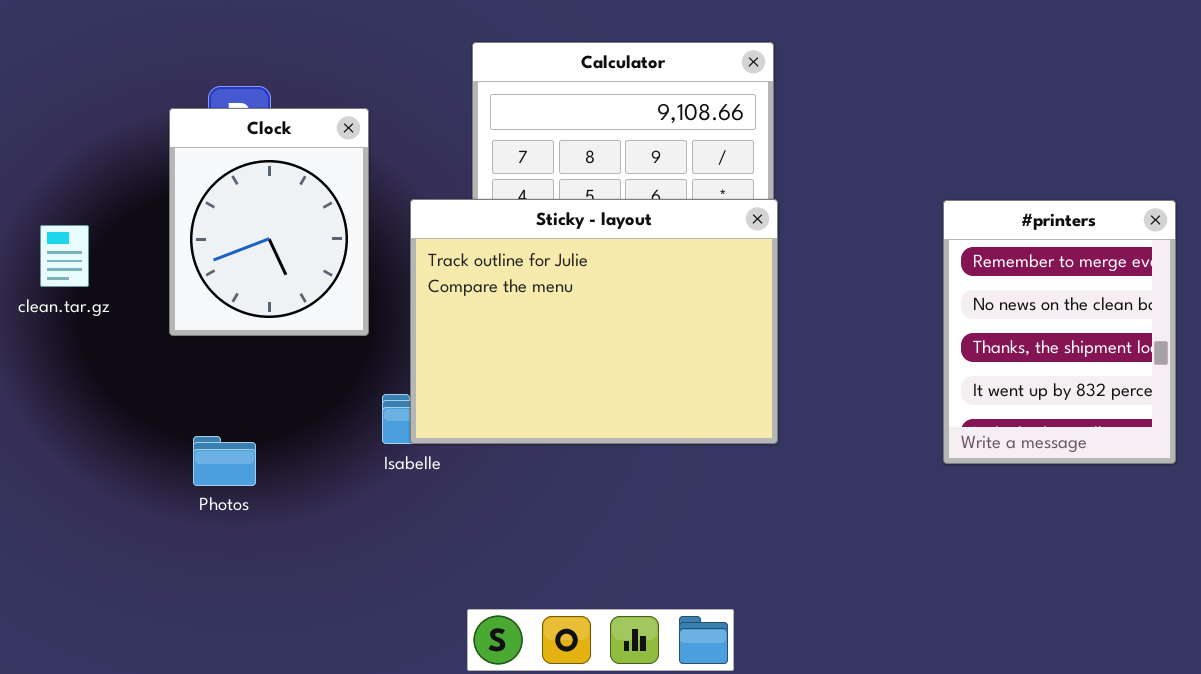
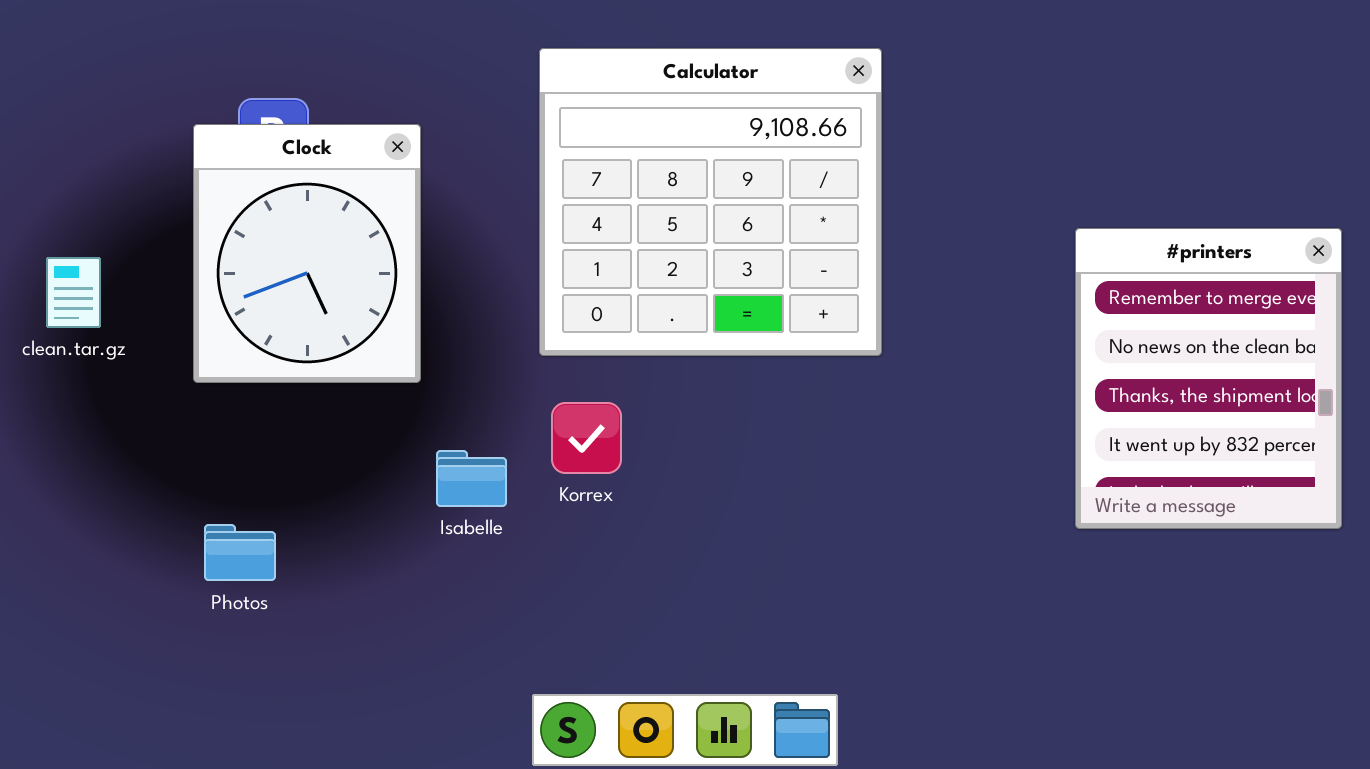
Sticky - layout: [410,199,778,444] -> none, closed
Photos: [193,436,256,486] -> [204,524,276,581], moved

